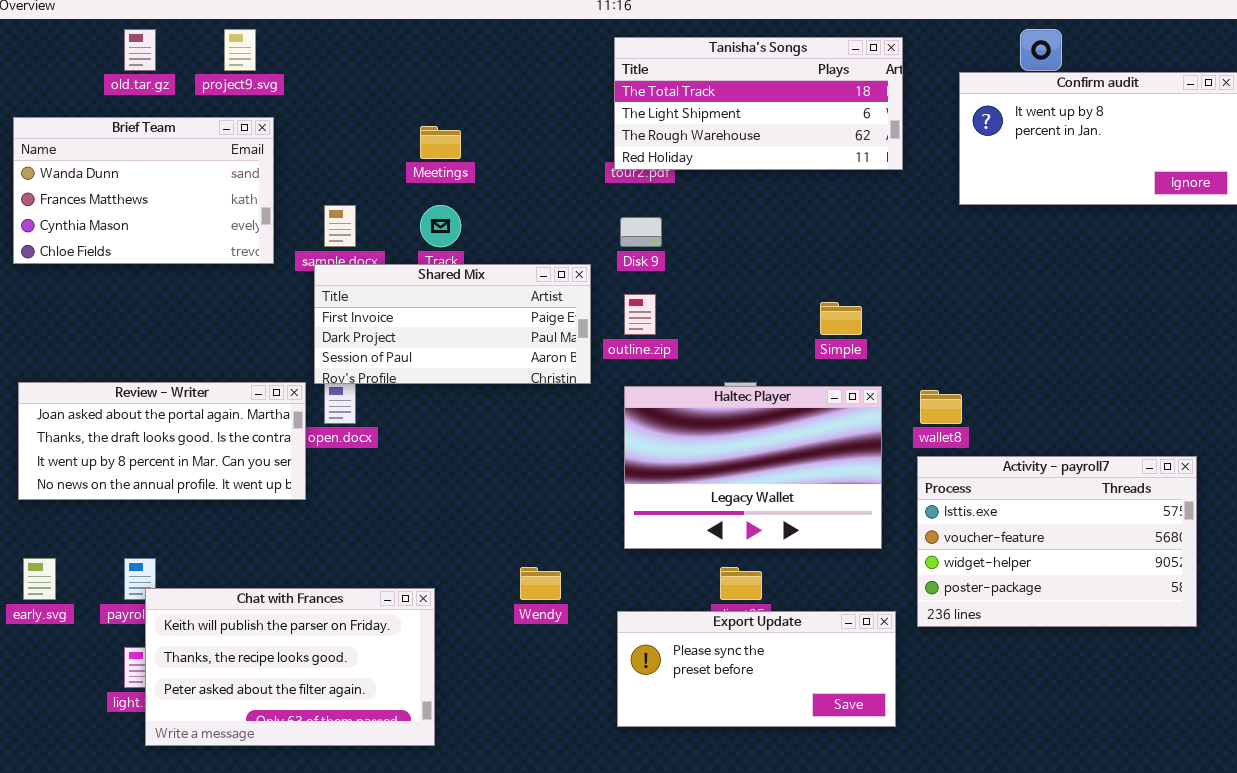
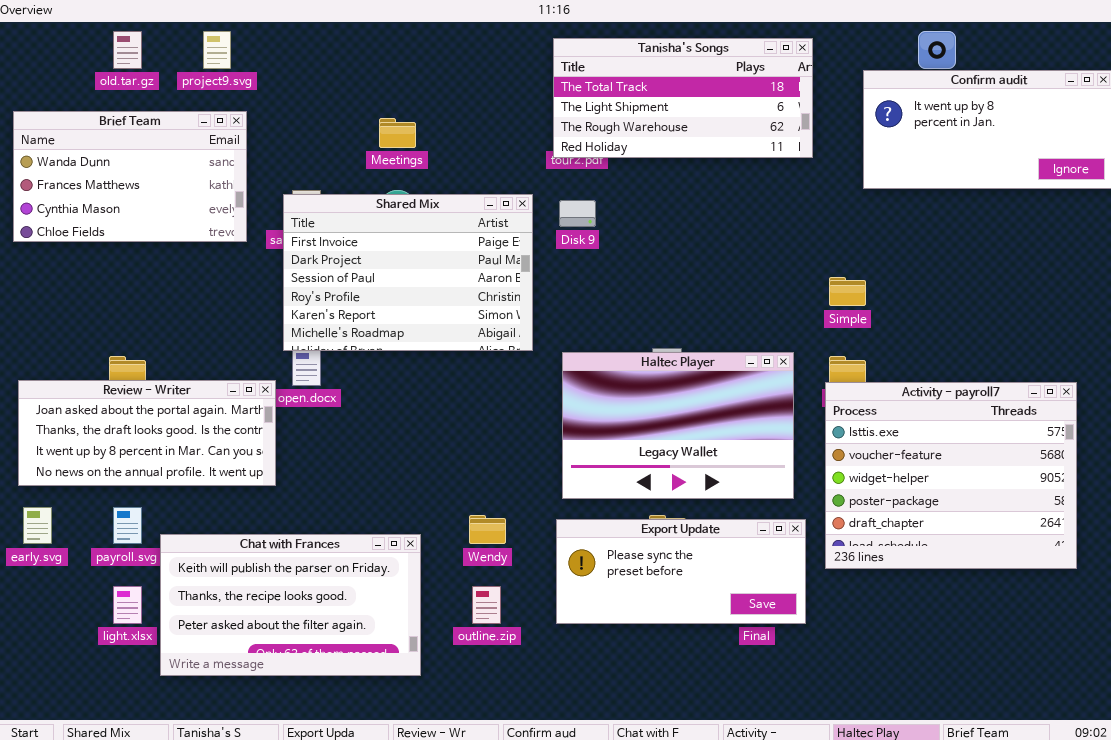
Shared Mix: [314,264,591,384] -> [283,194,533,351], resized
outline.zip: [624,294,656,335] -> [472,586,501,624], moved
Simple: [820,302,862,335] -> [829,277,866,306], moved
Review - Writer: [18,382,306,500] -> [18,380,276,486], moved
Activity - payroll7: [917,456,1197,627] -> [825,382,1077,569], resized
Chat with Frances: [145,588,435,746] -> [160,534,421,676], moved
Export Update: [617,611,896,727] -> [556,519,806,624], moved

